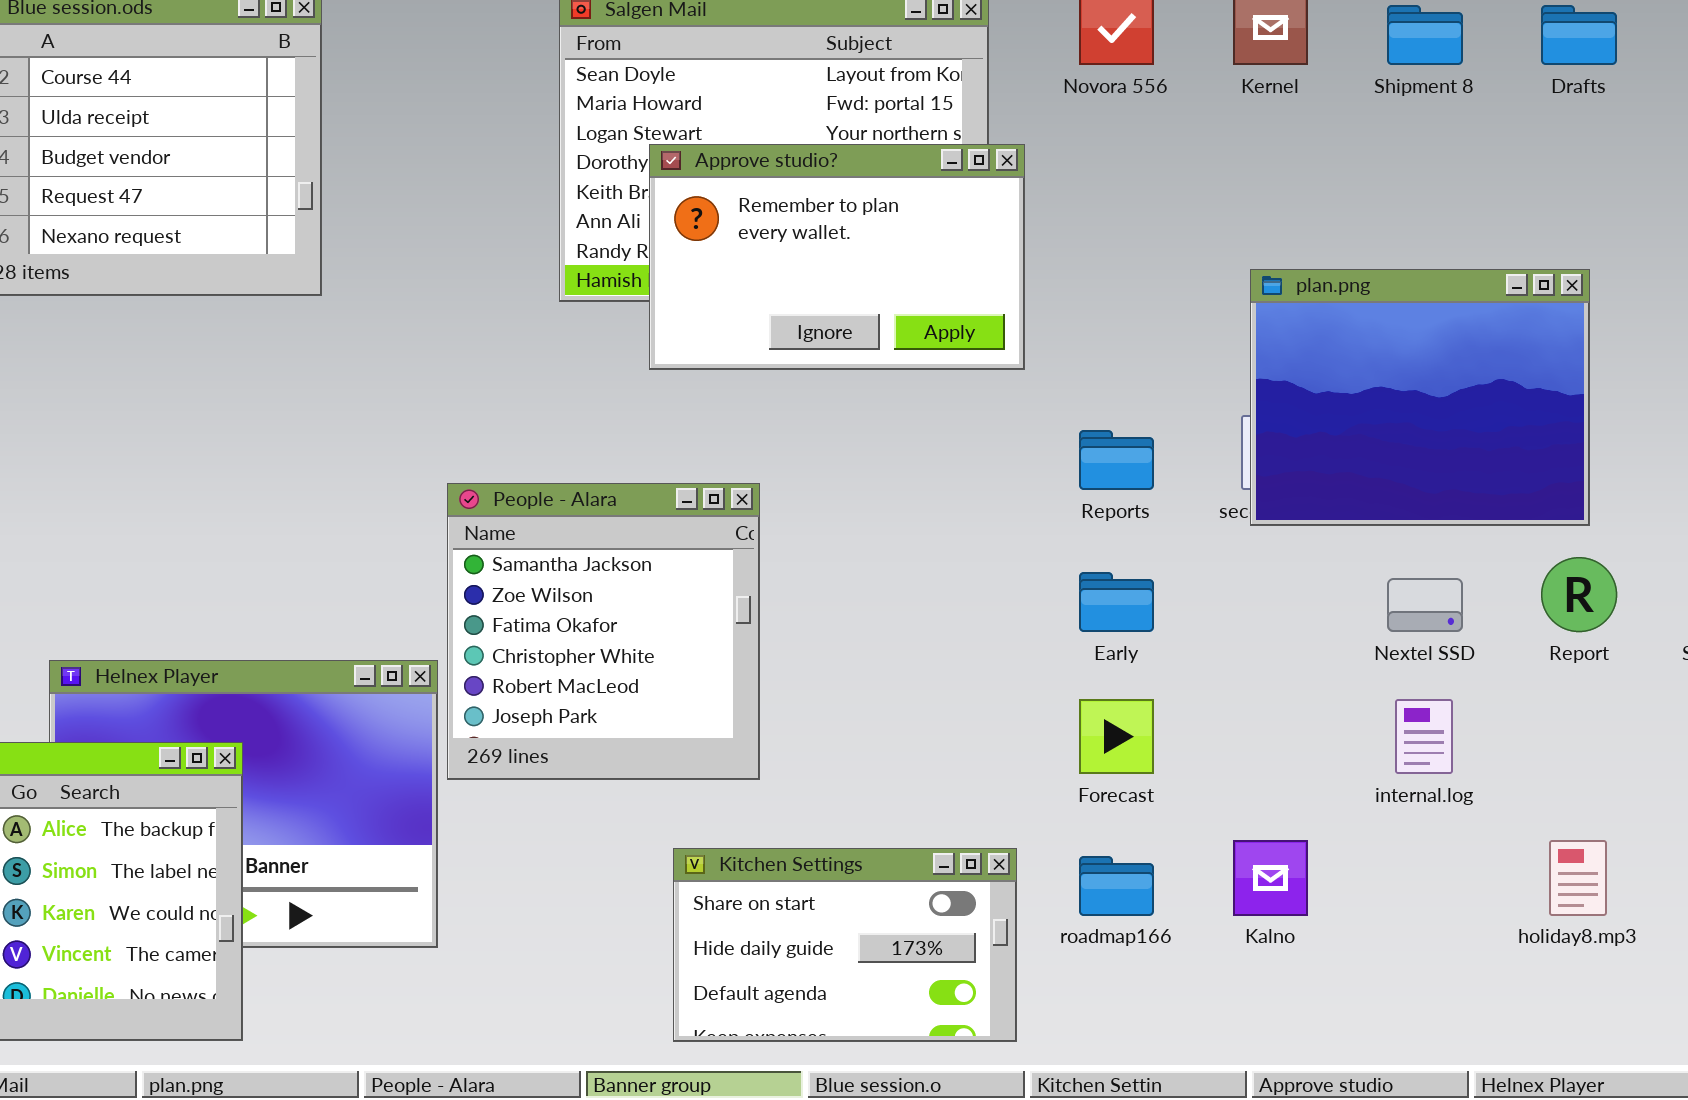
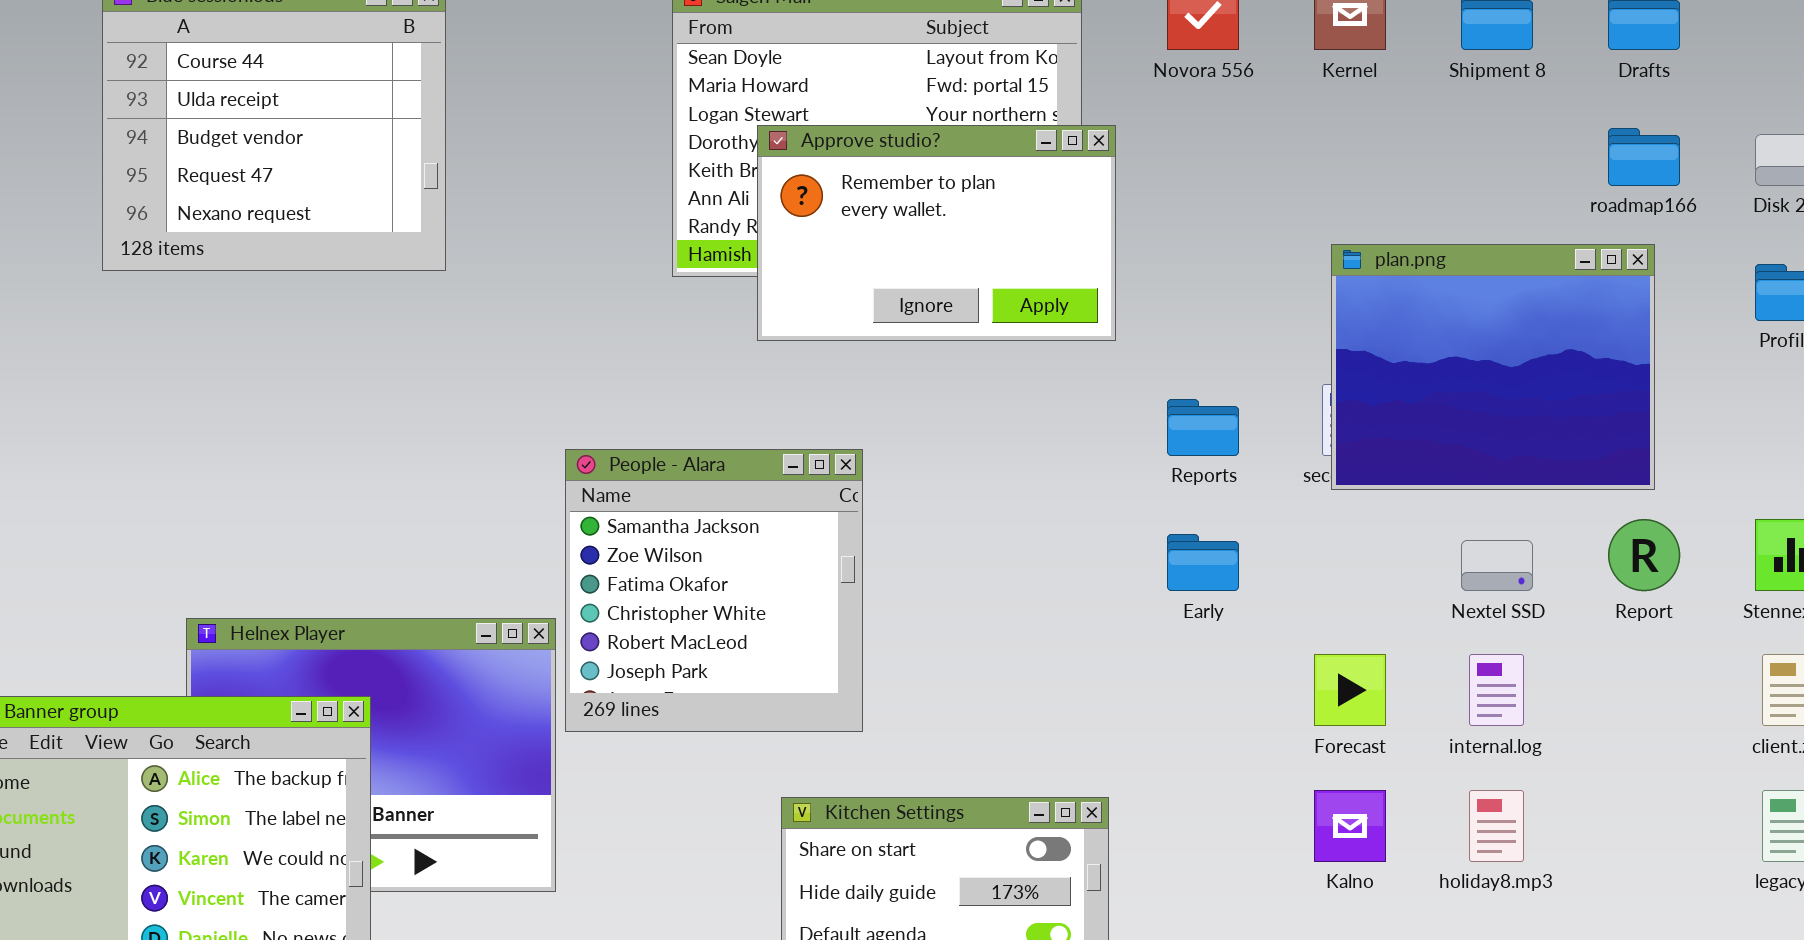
Forecast: [1079,699,1154,774] -> [1314,654,1386,726], moved
holiday8.mp3: [1549,840,1607,916] -> [1469,790,1524,862], moved
roadmap166: [1079,856,1154,916] -> [1608,128,1680,186], moved

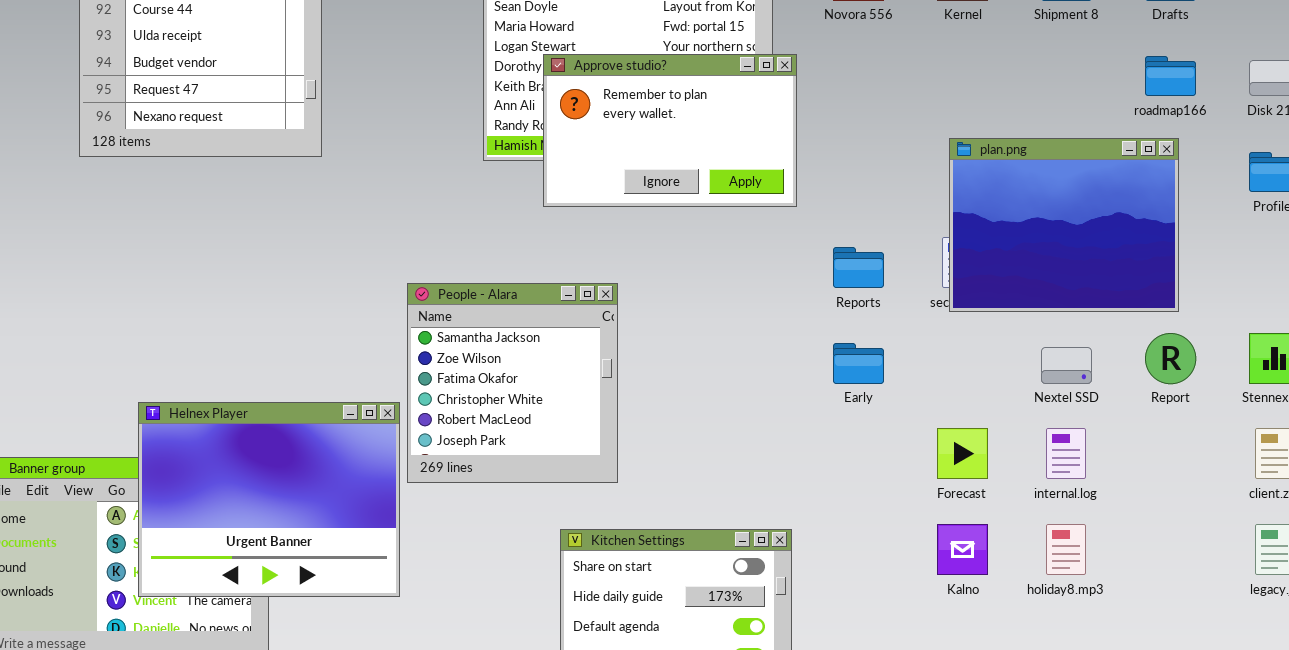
Helnex Player: [186,618,556,892] -> [138,402,400,597], raised

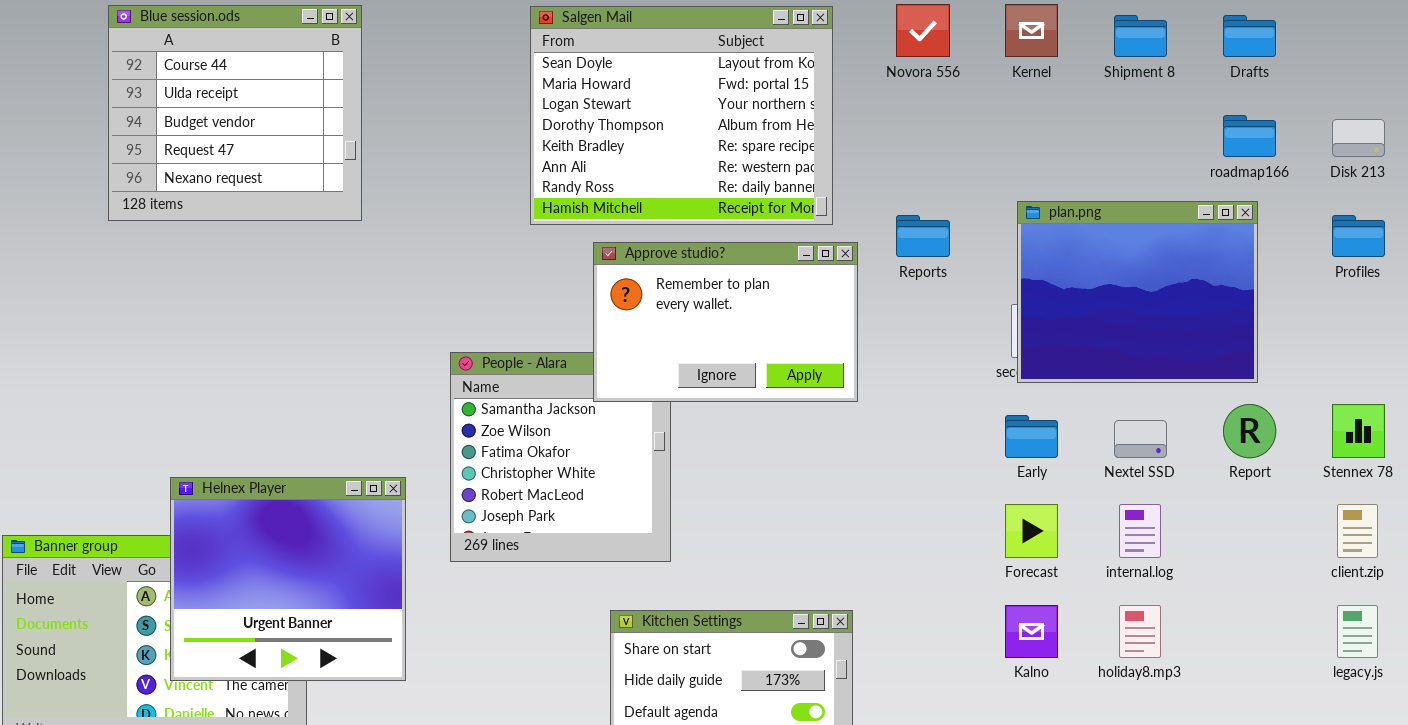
Approve studio?: [543,54,797,207] -> [593,242,858,402], moved
Reports: [833,247,884,288] -> [896,215,950,257], moved
Early: [833,343,884,384] -> [1005,415,1058,458], moved
Helnex Player: [138,402,400,597] -> [170,477,406,681], resized

